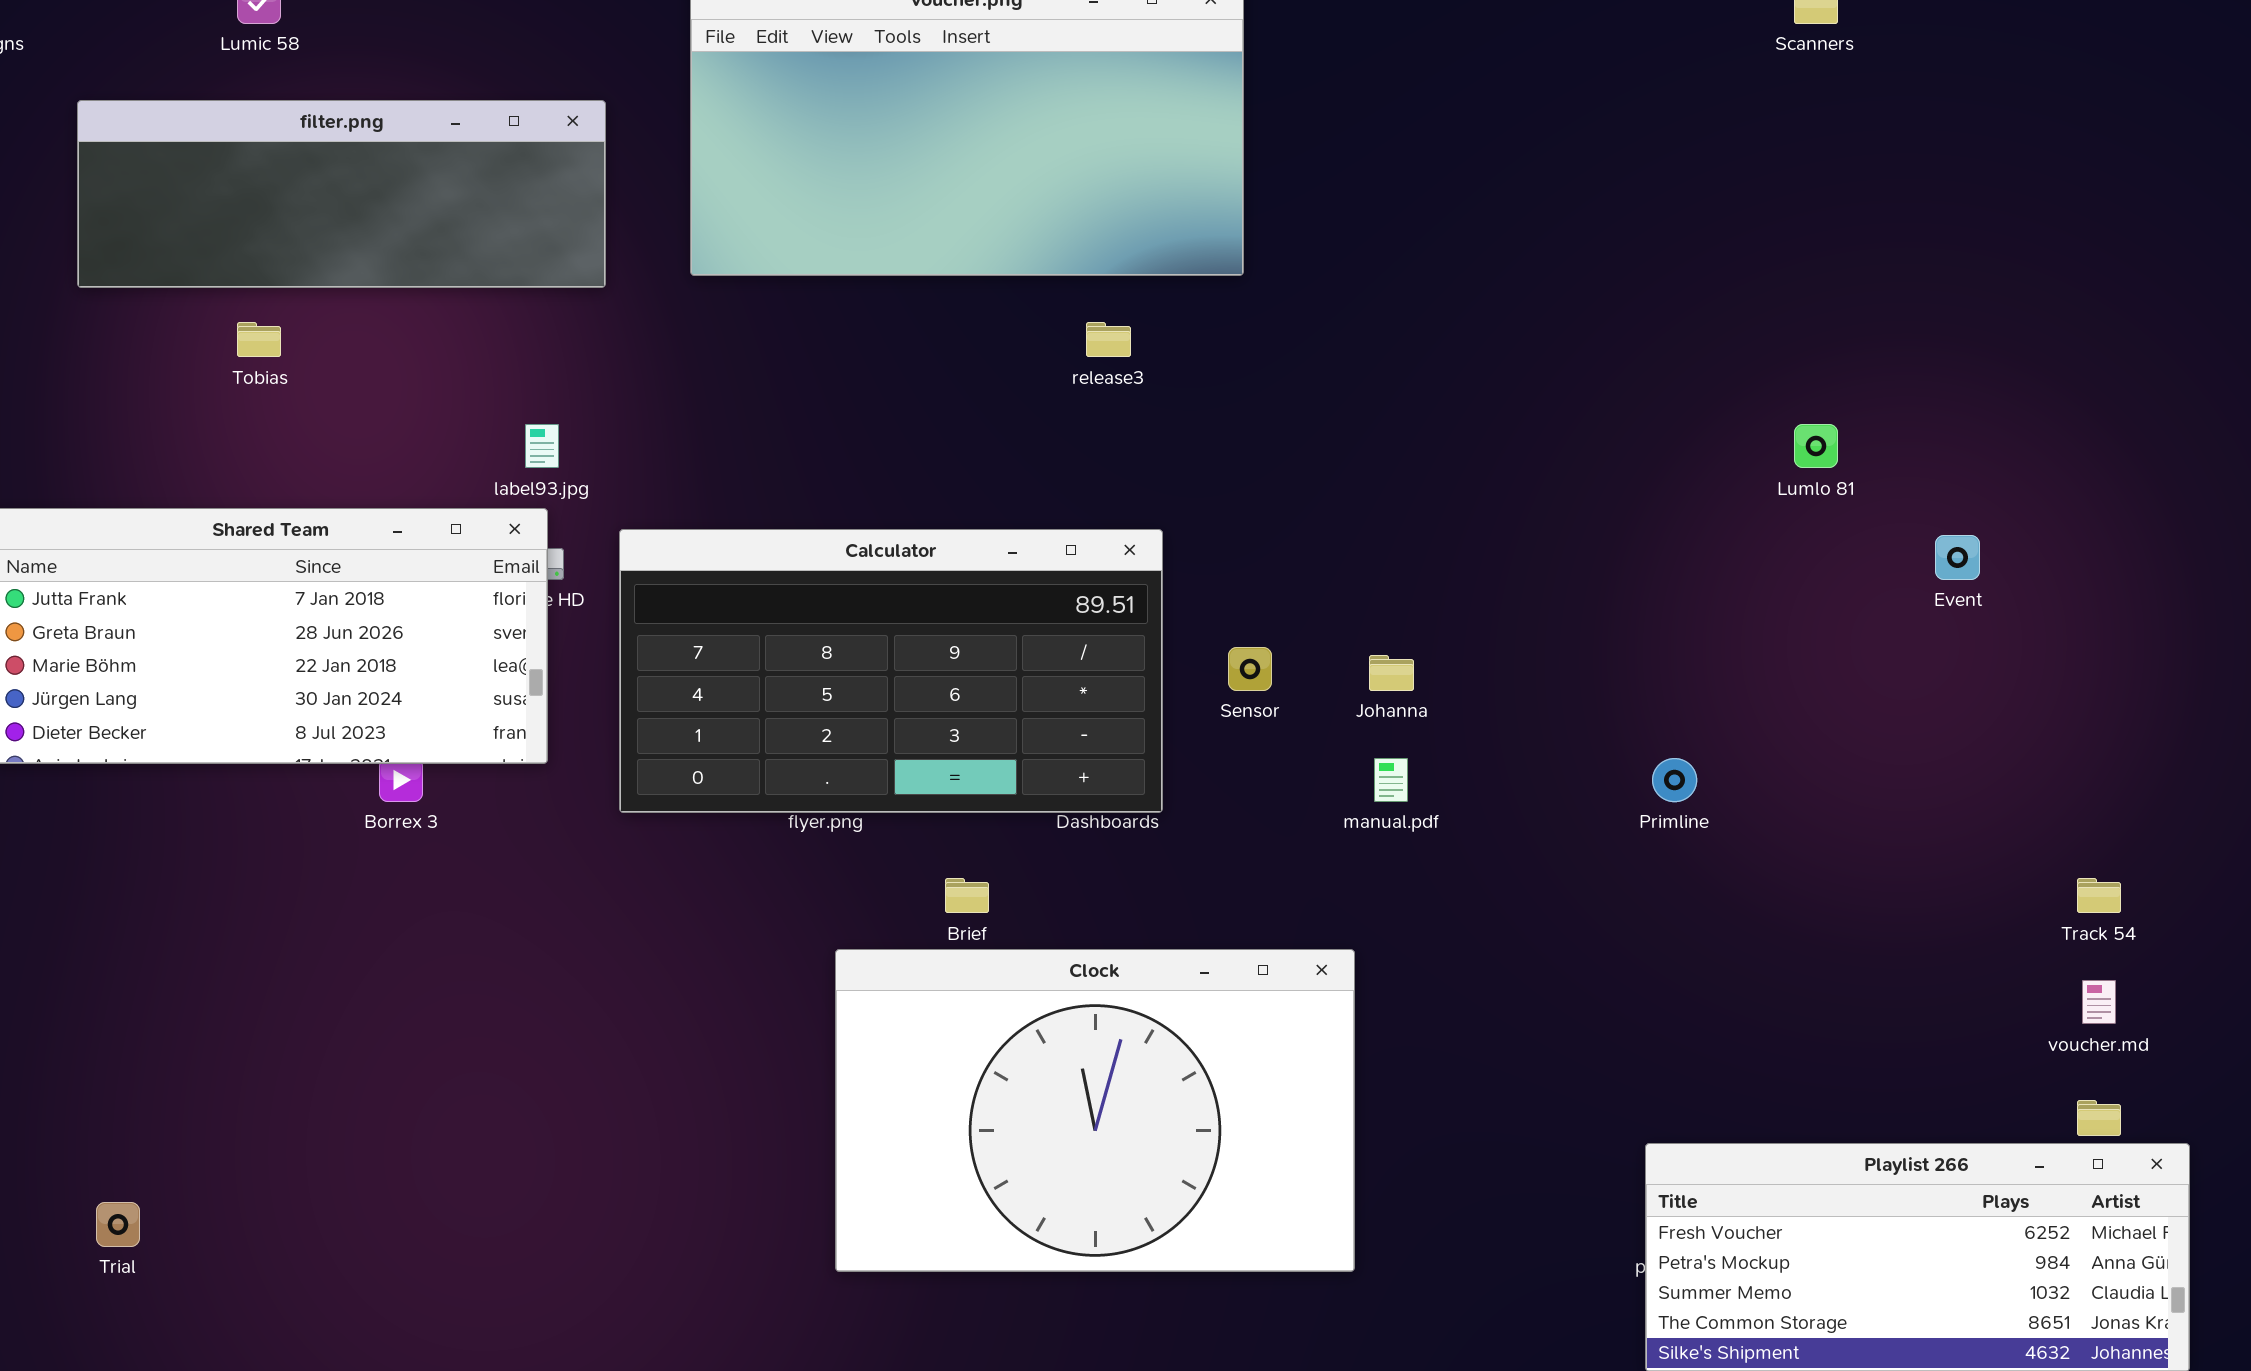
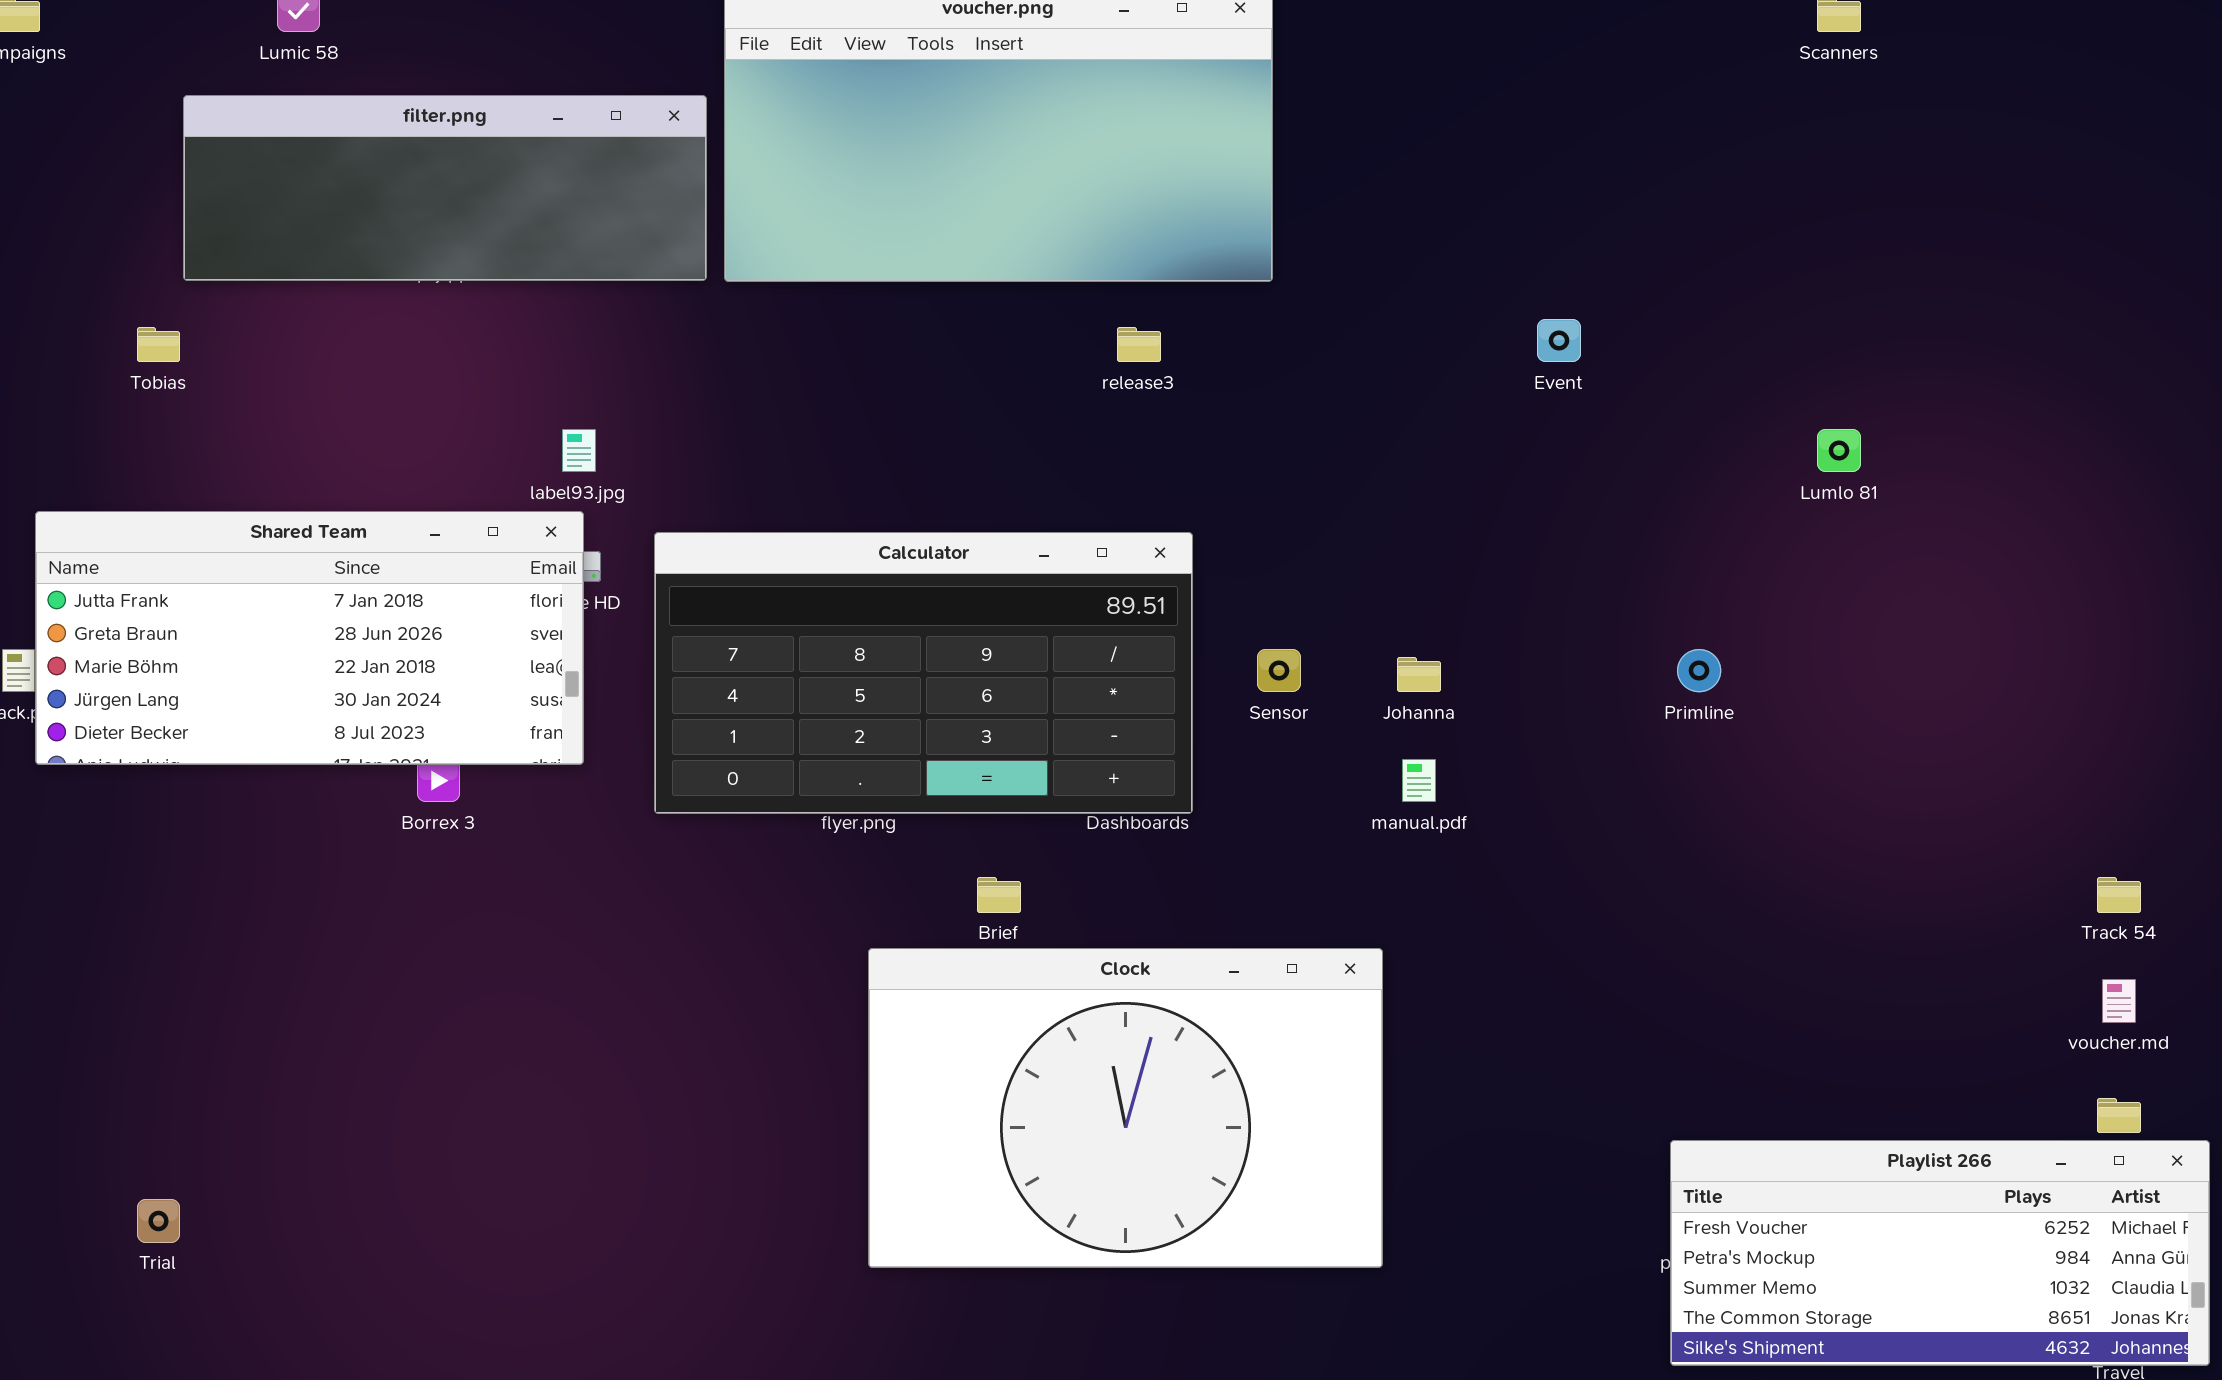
filter.png: [77,100,606,288] -> [183,95,707,281], moved
Tobias: [237,322,281,357] -> [137,327,180,362], moved
Event: [1935,535,1980,580] -> [1537,319,1581,362], moved
Primline: [1652,758,1697,802] -> [1677,649,1721,692], moved

